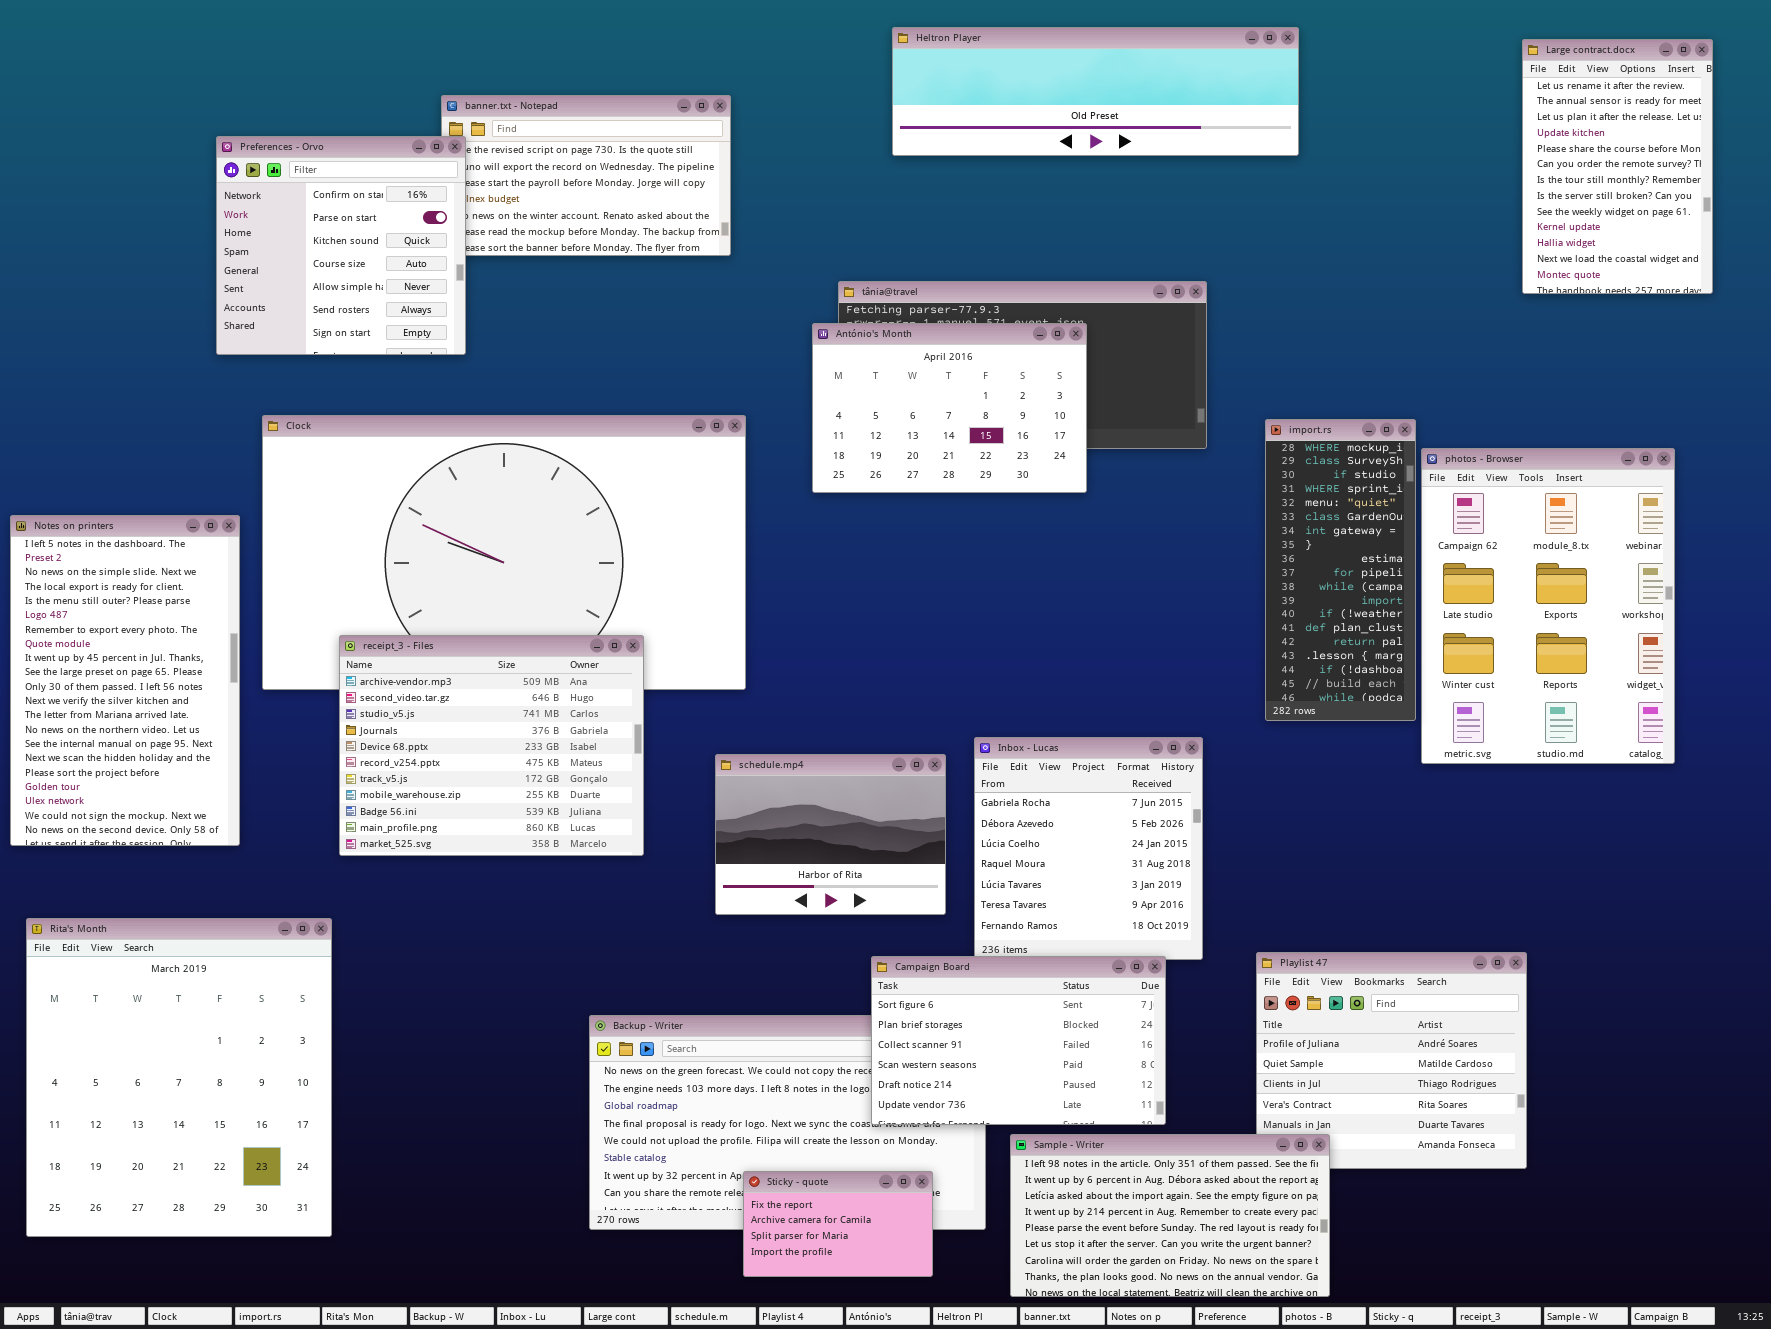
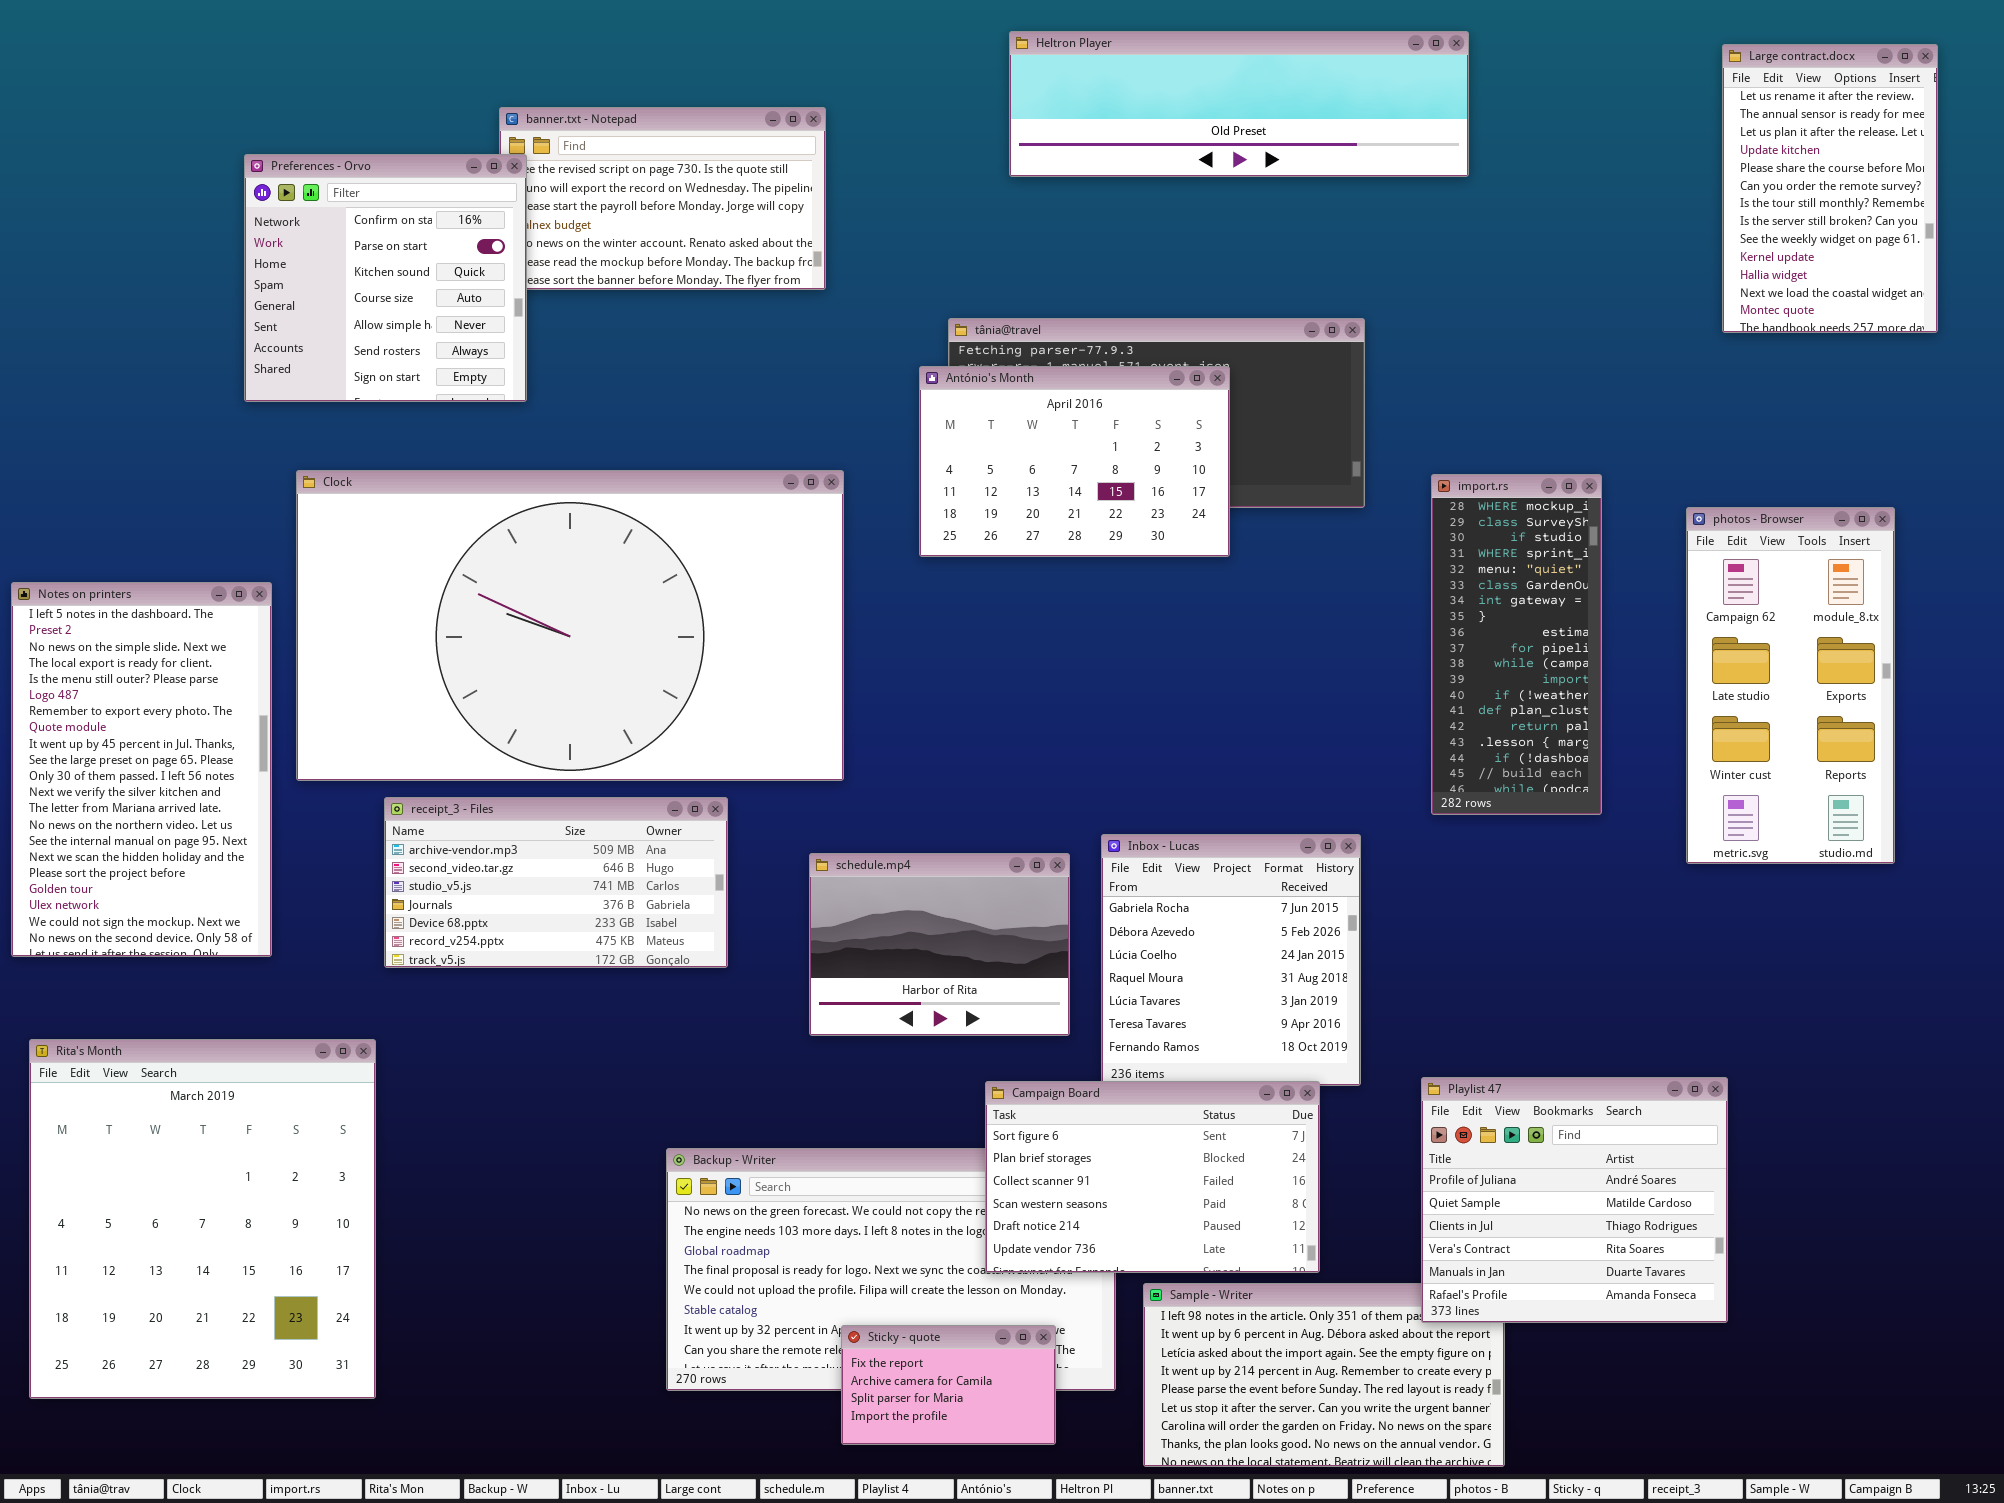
photos - Browser: [1421,448,1675,764] -> [1686,507,1895,864], resized
receipt_3 - Files: [339,635,644,856] -> [384,797,728,968], resized
Playlist 47: [1256,952,1527,1169] -> [1421,1077,1728,1323], raised

